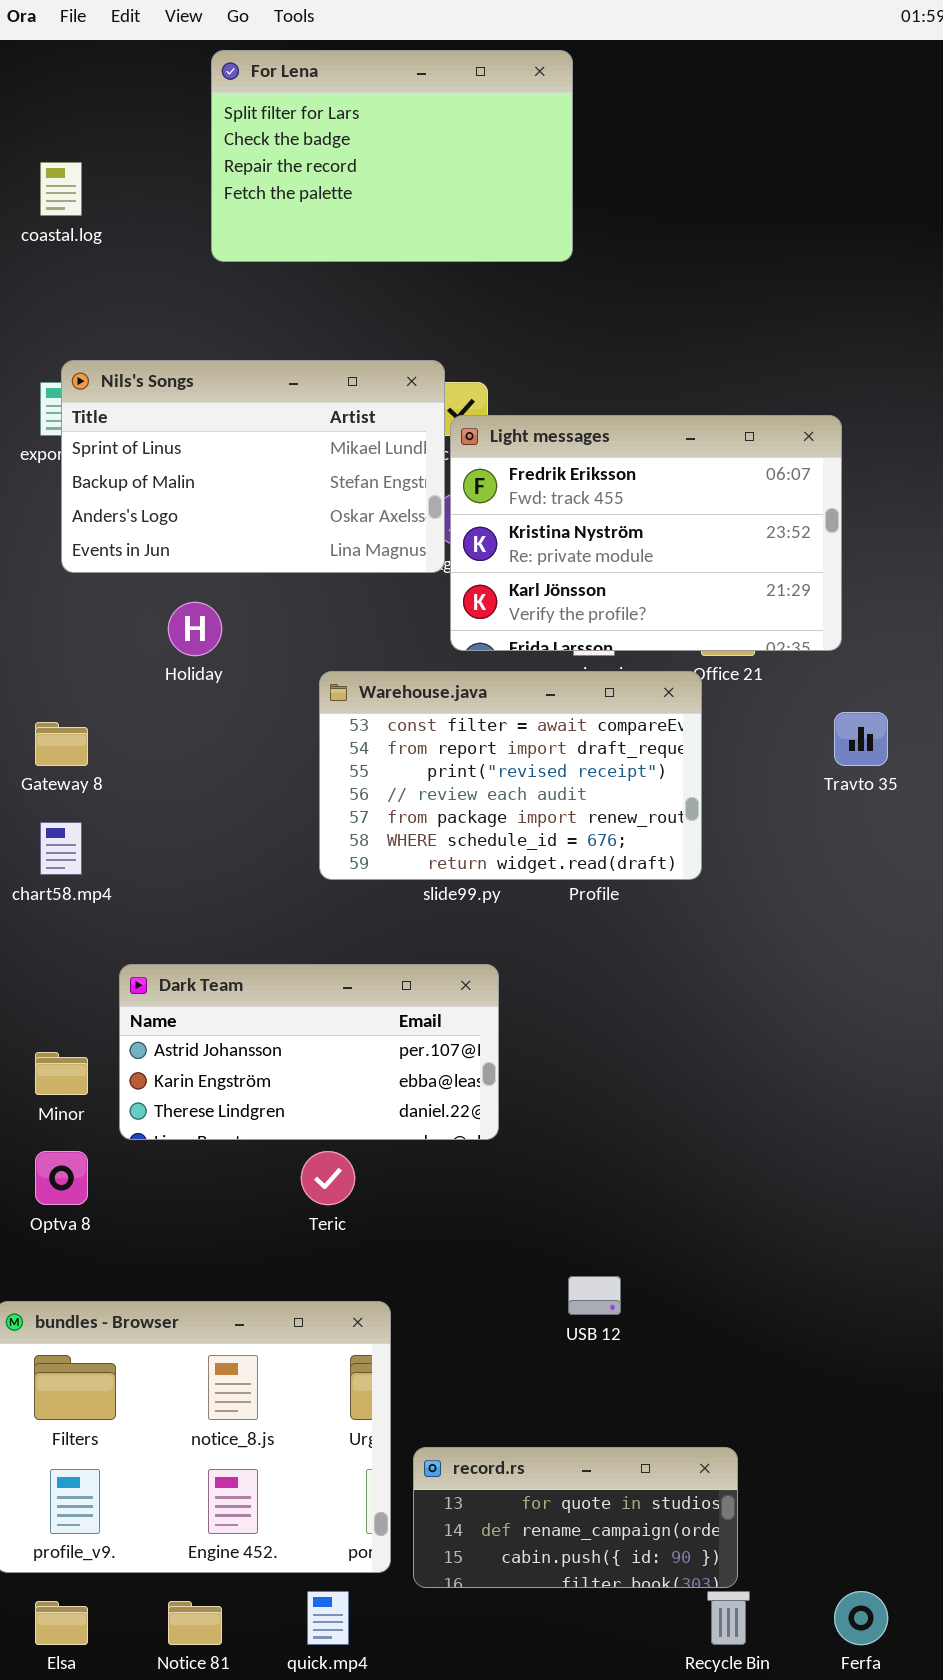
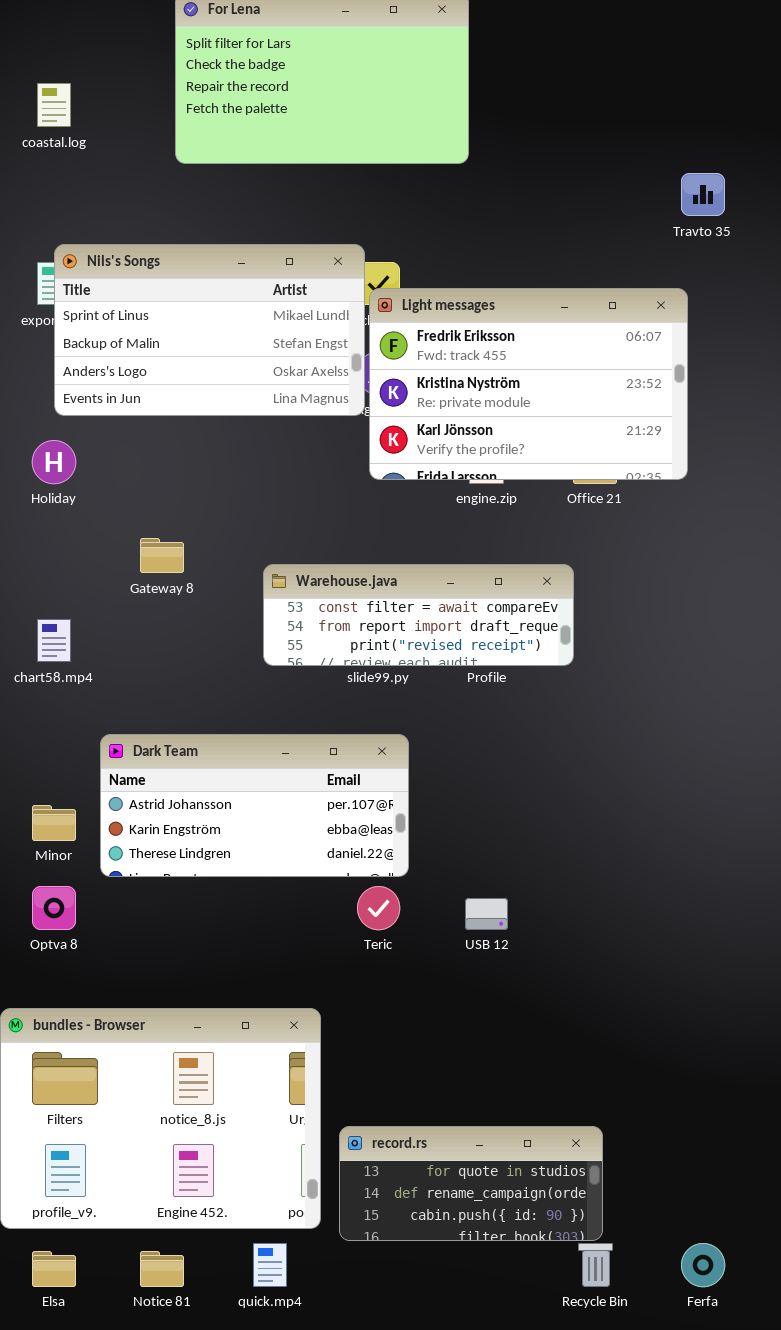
Holiday: [168,602,222,656] -> [32,440,76,484], moved
Warehouse.java: [319,671,702,880] -> [263,564,574,666], resized
Travto 35: [834,712,888,766] -> [681,173,725,216], moved
Gateway 8: [35,722,88,766] -> [140,538,184,573], moved
Teric: [301,1151,355,1205] -> [357,886,400,930], moved
USB 12: [568,1276,621,1315] -> [465,898,508,930], moved

